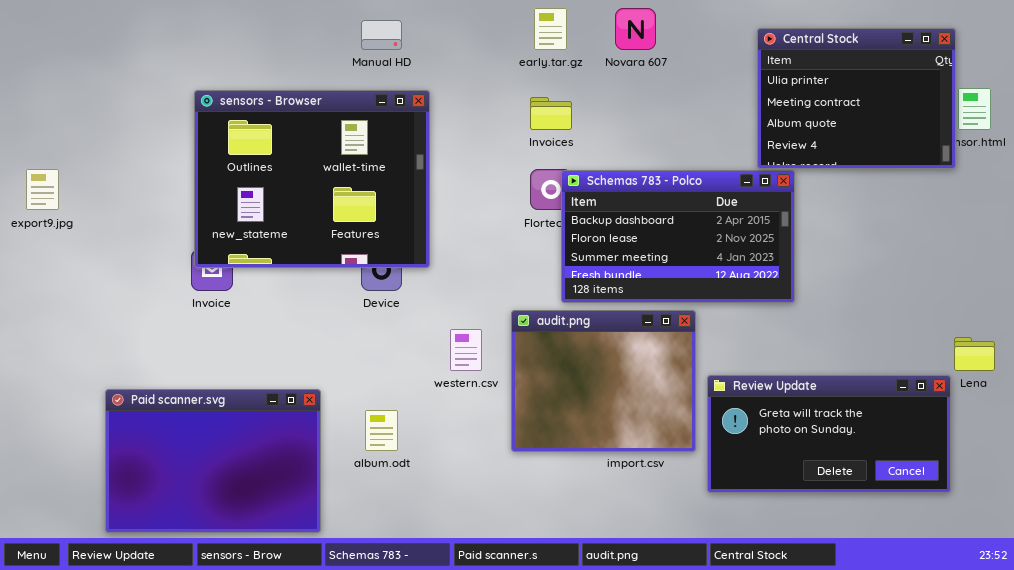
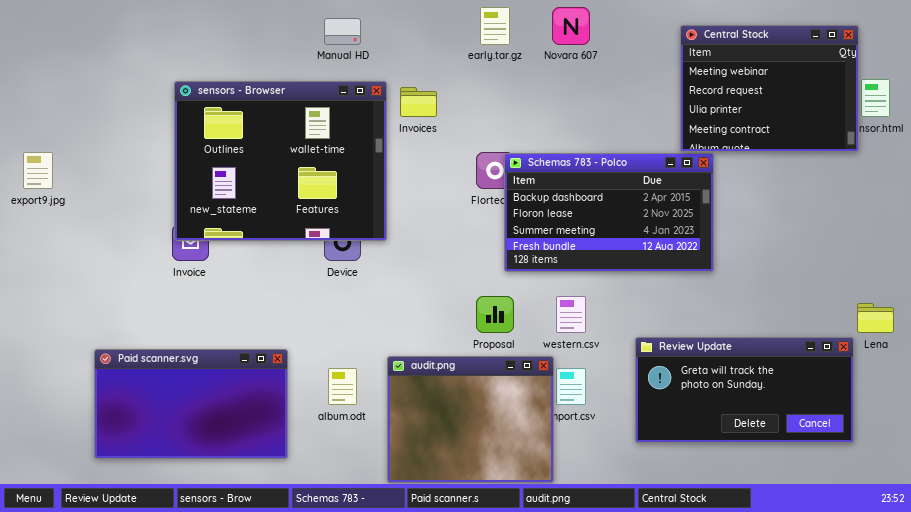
Central Stock: [757,28,956,169] -> [680,25,859,152], scrolled up 2 rows
Invoices: [530,97,572,130] -> [400,87,437,117], moved
audit.png: [511,310,696,452] -> [387,356,554,483], moved
western.csv: [450,329,482,371] -> [556,296,586,333], moved
Paid scanner.svg: [105,389,321,533] -> [94,349,288,459], resized

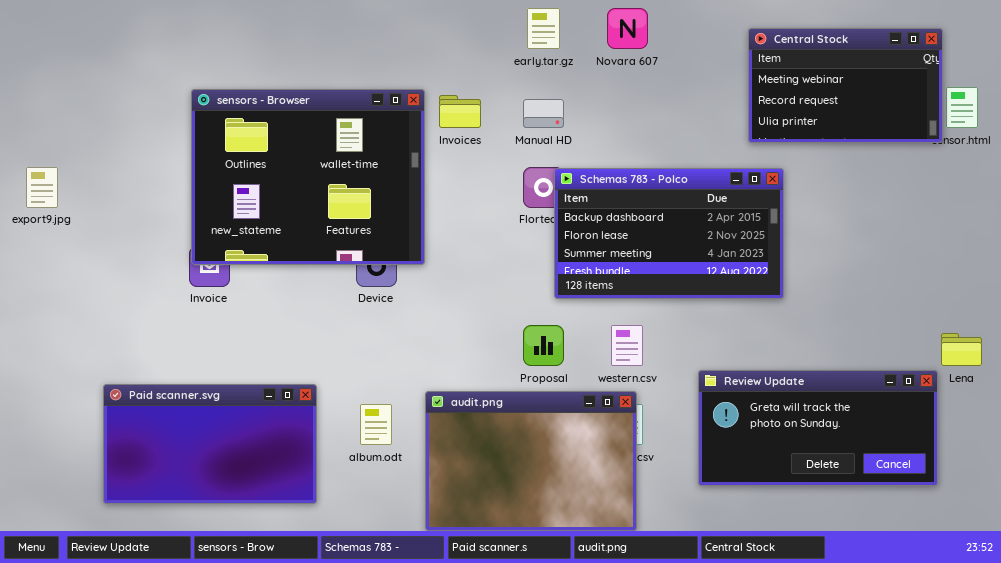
Manual HD: [324,18,361,45] -> [523,99,564,128], moved
Central Stock: [680,25,859,152] -> [748,28,943,143], resized
audit.png: [387,356,554,483] -> [425,391,637,531], resized

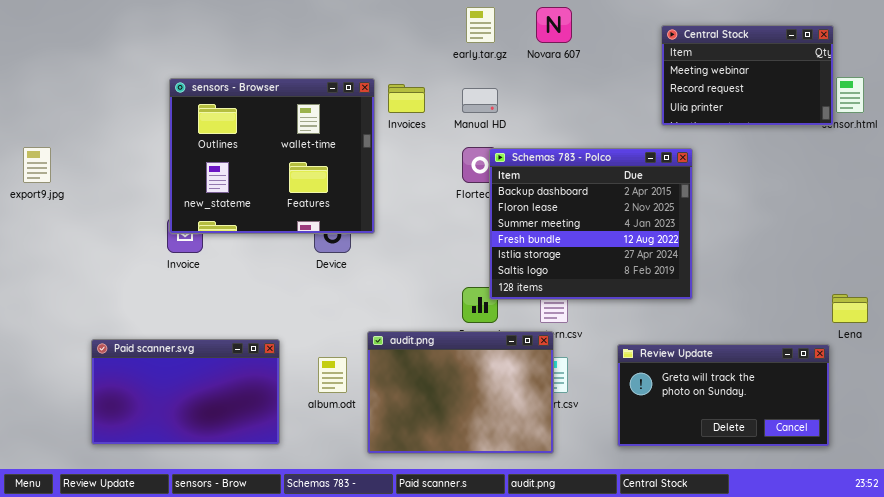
Schemas 783 - Polco: [554,168,784,299] -> [489,148,693,300], resized
Review Update: [698,370,938,486] -> [617,344,830,447], moved
audit.png: [425,391,637,531] -> [367,331,554,454], moved

